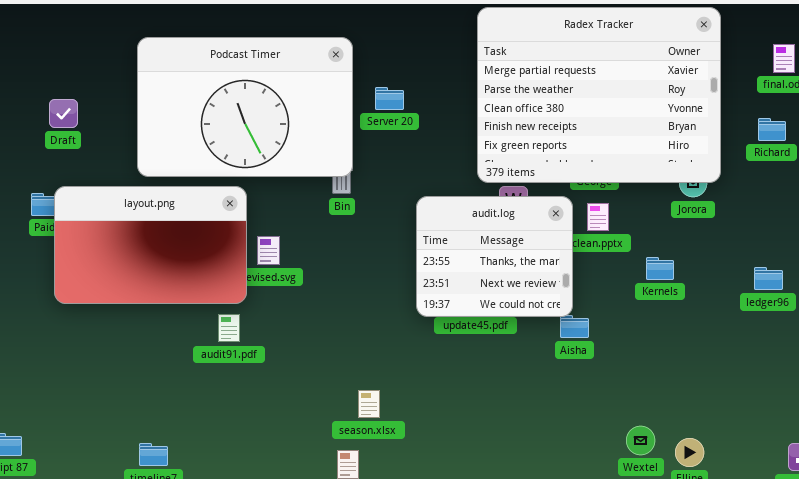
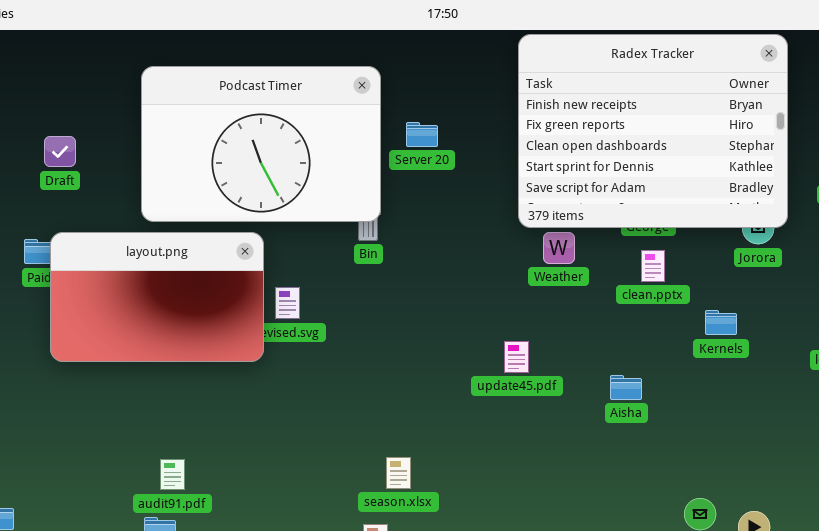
Radex Tracker: [477,7,721,183] -> [518,34,788,228], scrolled down 3 rows
audit.log: [416,196,573,317] -> none, closed
audit91.pdf: [218,314,240,342] -> [160,459,185,490], moved

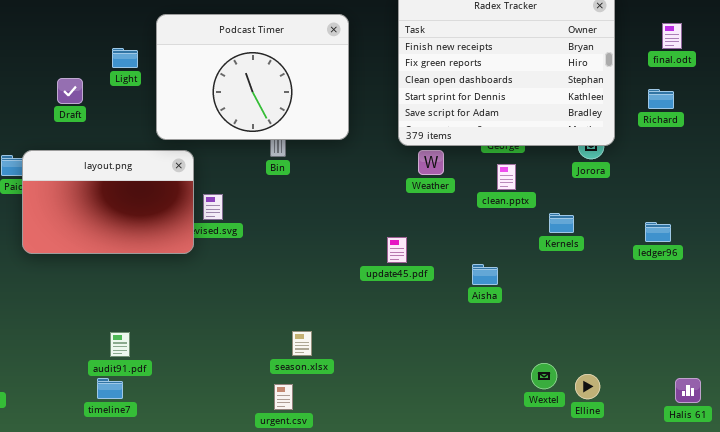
Podcast Timer: [141,66,381,222] -> [156,14,349,140], moved
Draft: [44,136,76,167] -> [57,78,83,104], moved

